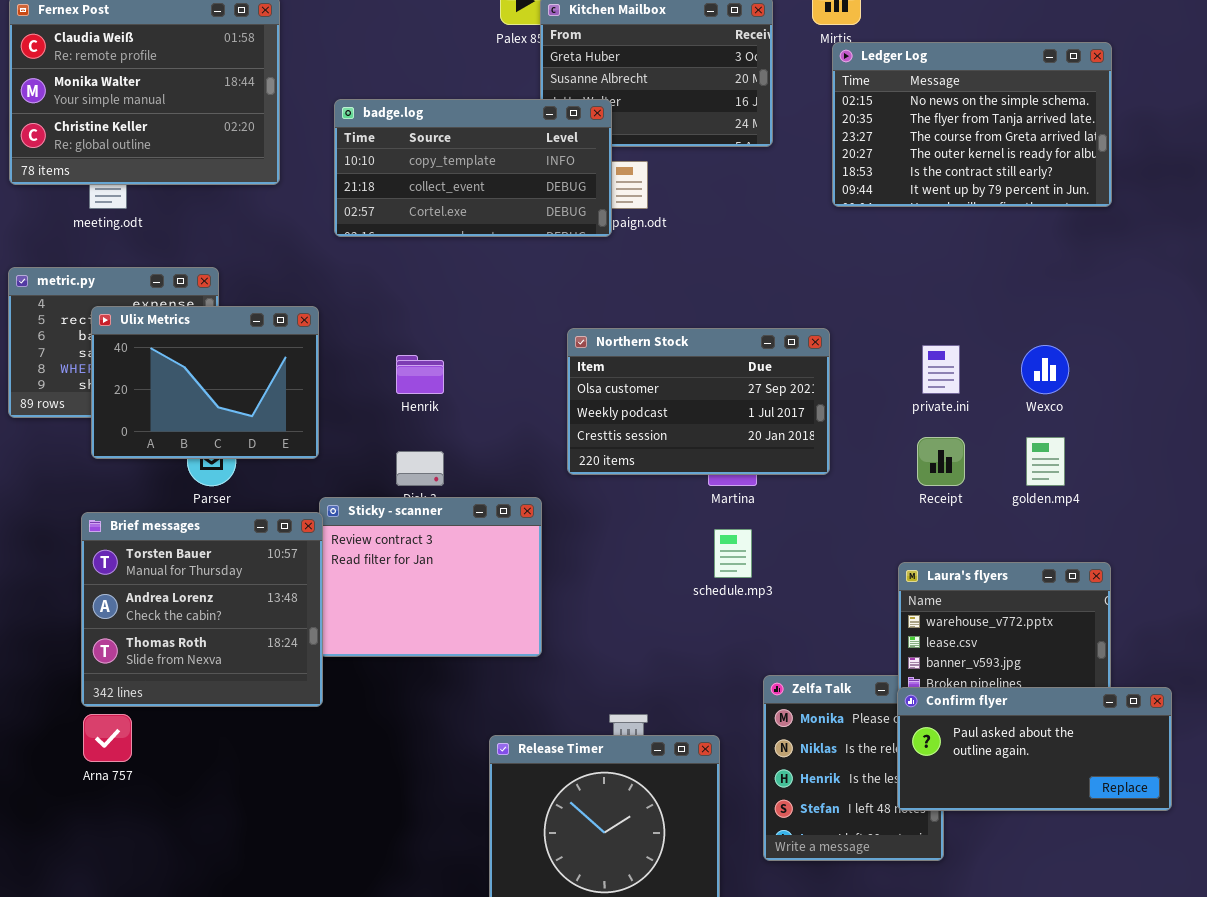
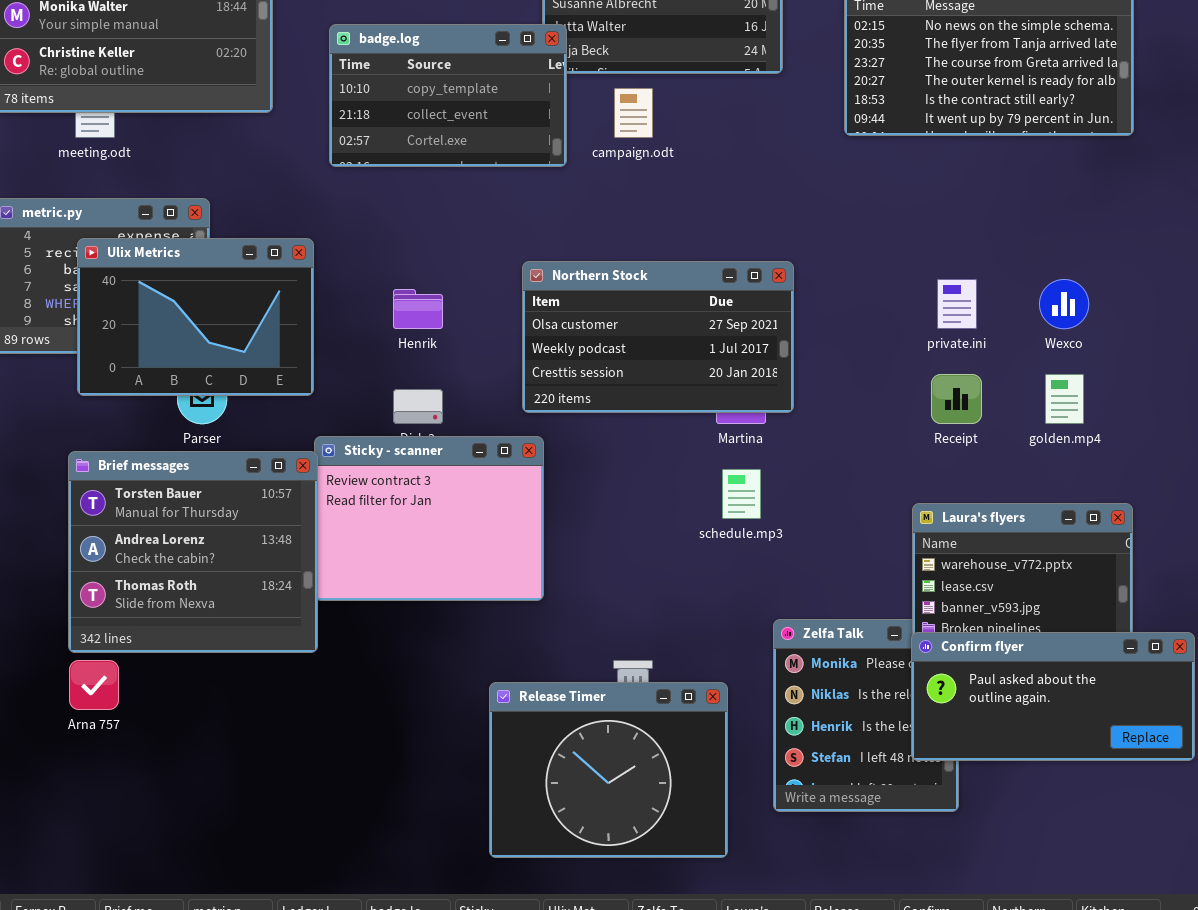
badge.log: [334,99,612,237] -> [329,24,567,167], resized
Northern Stock: [567,328,830,475] -> [522,261,794,413], moved

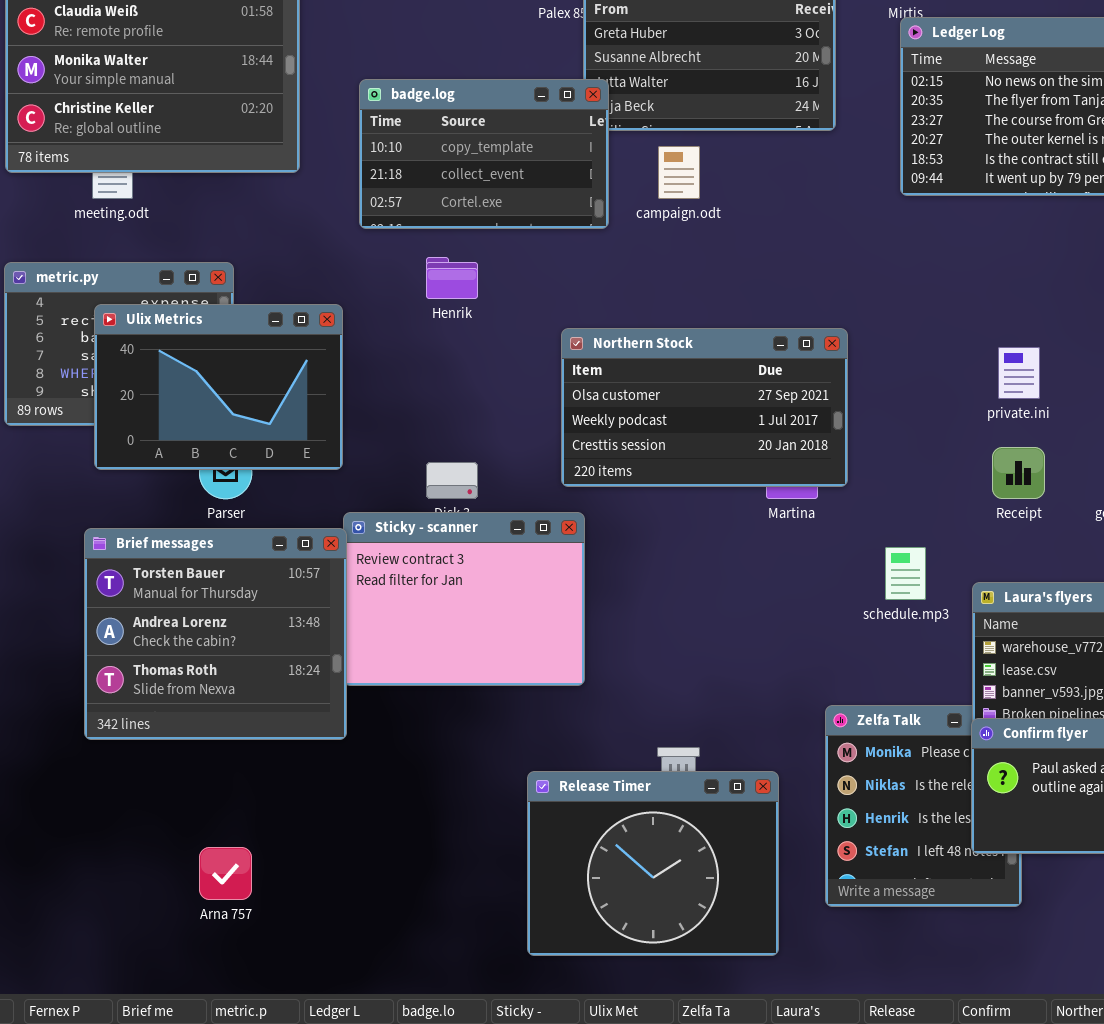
Henrik: [393,289,443,329] -> [426,257,478,299], moved
schedule.mp3: [722,469,761,519] -> [885,547,926,600], moved
Arna 757: [69,660,119,710] -> [199,847,252,900], moved

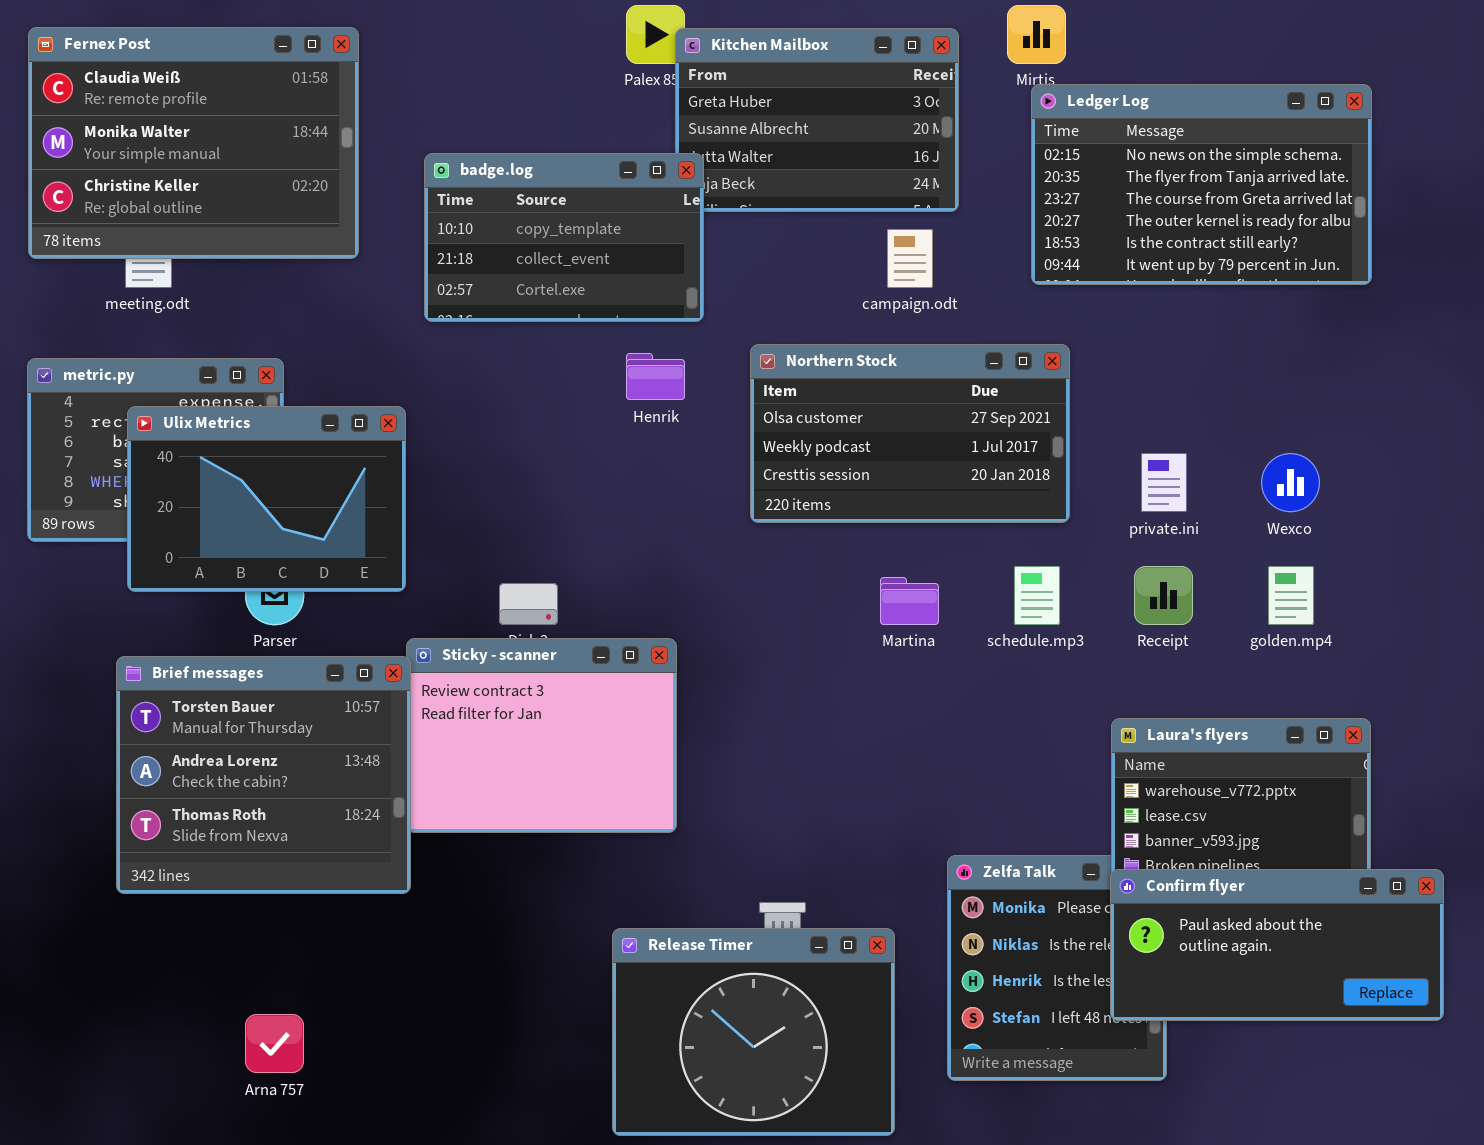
campaign.odt: [658,146,700,199] -> [887,229,933,288], moved
Henrik: [426,257,478,299] -> [626,353,685,400], moved
Northern Stock: [561,328,848,487] -> [750,344,1070,523], moved
schedule.mp3: [885,547,926,600] -> [1014,566,1060,625], moved

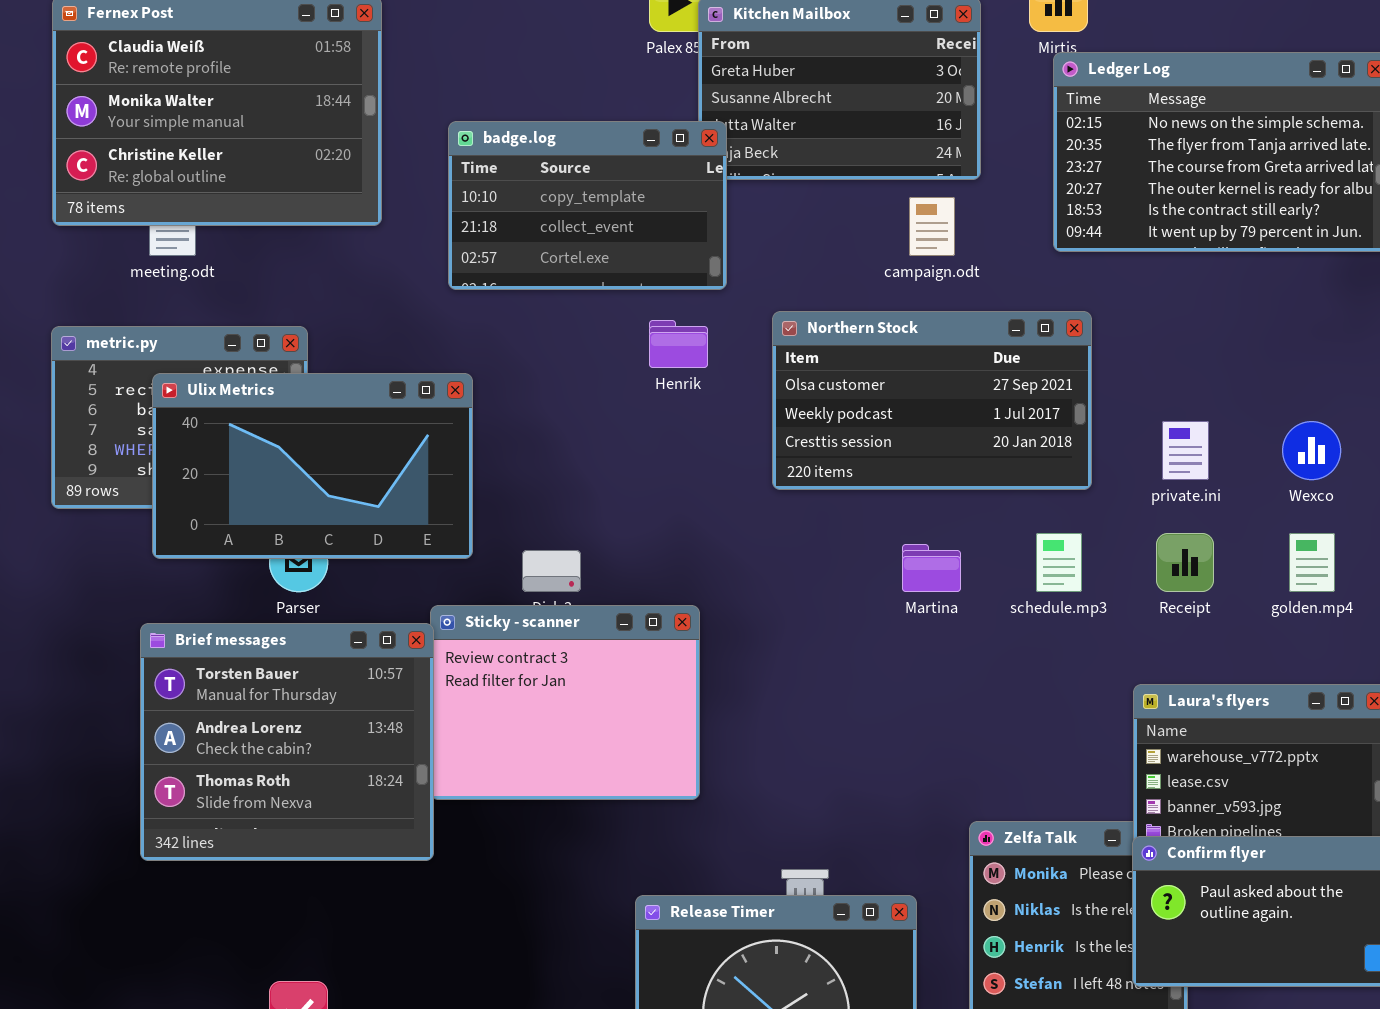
Ulix Metrics: [127,406,406,592] -> [152,373,473,559], resized

